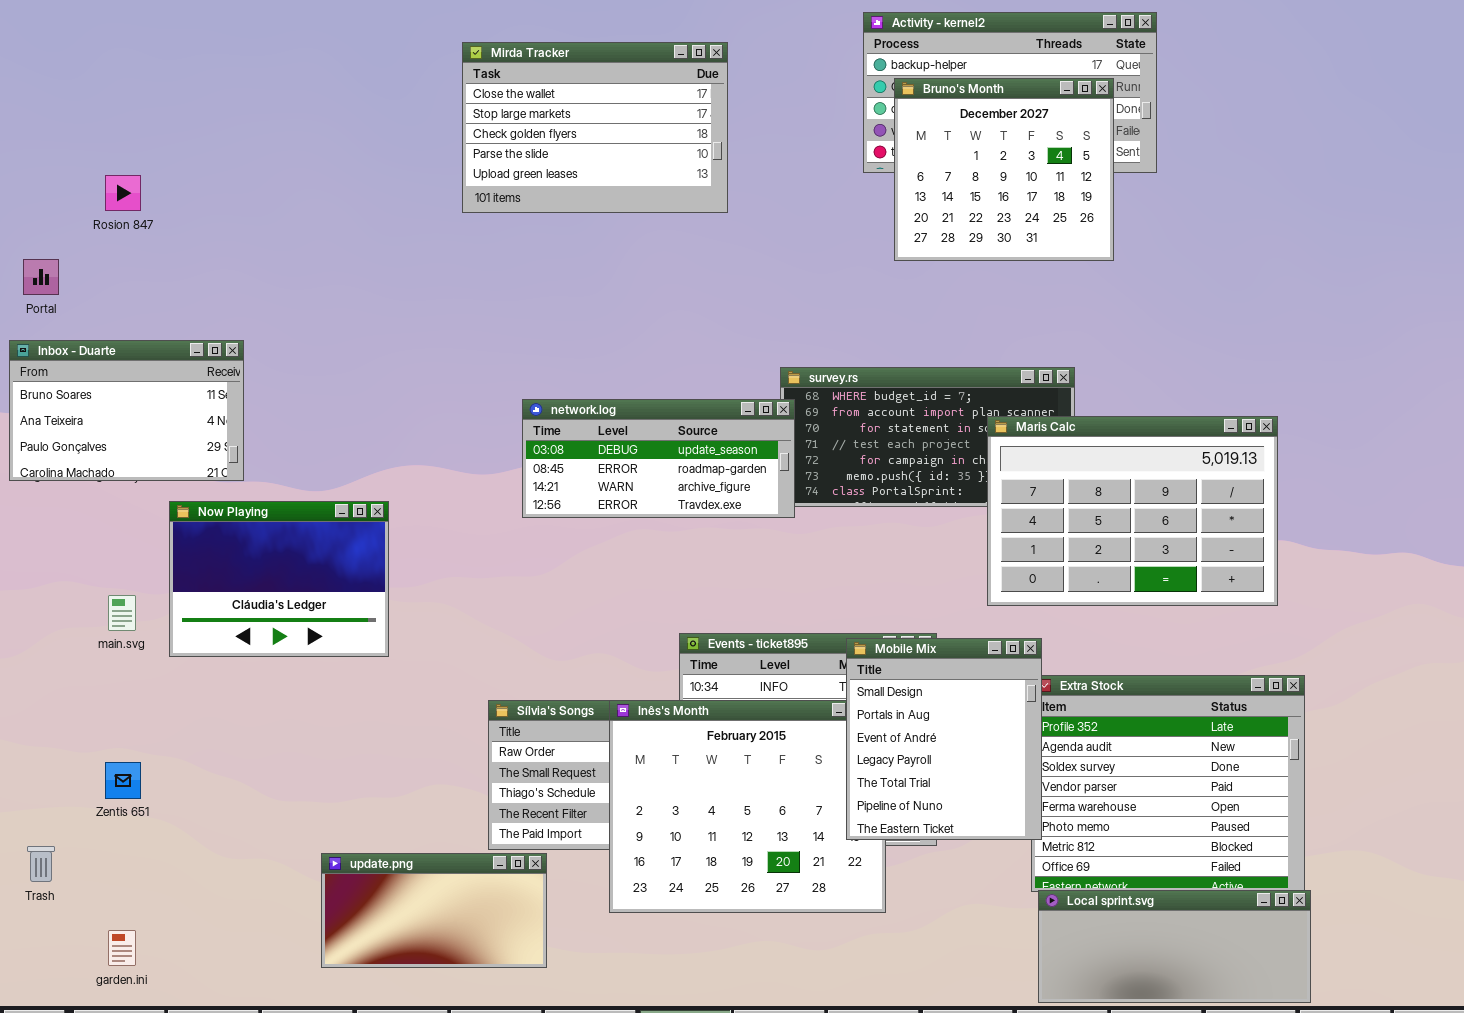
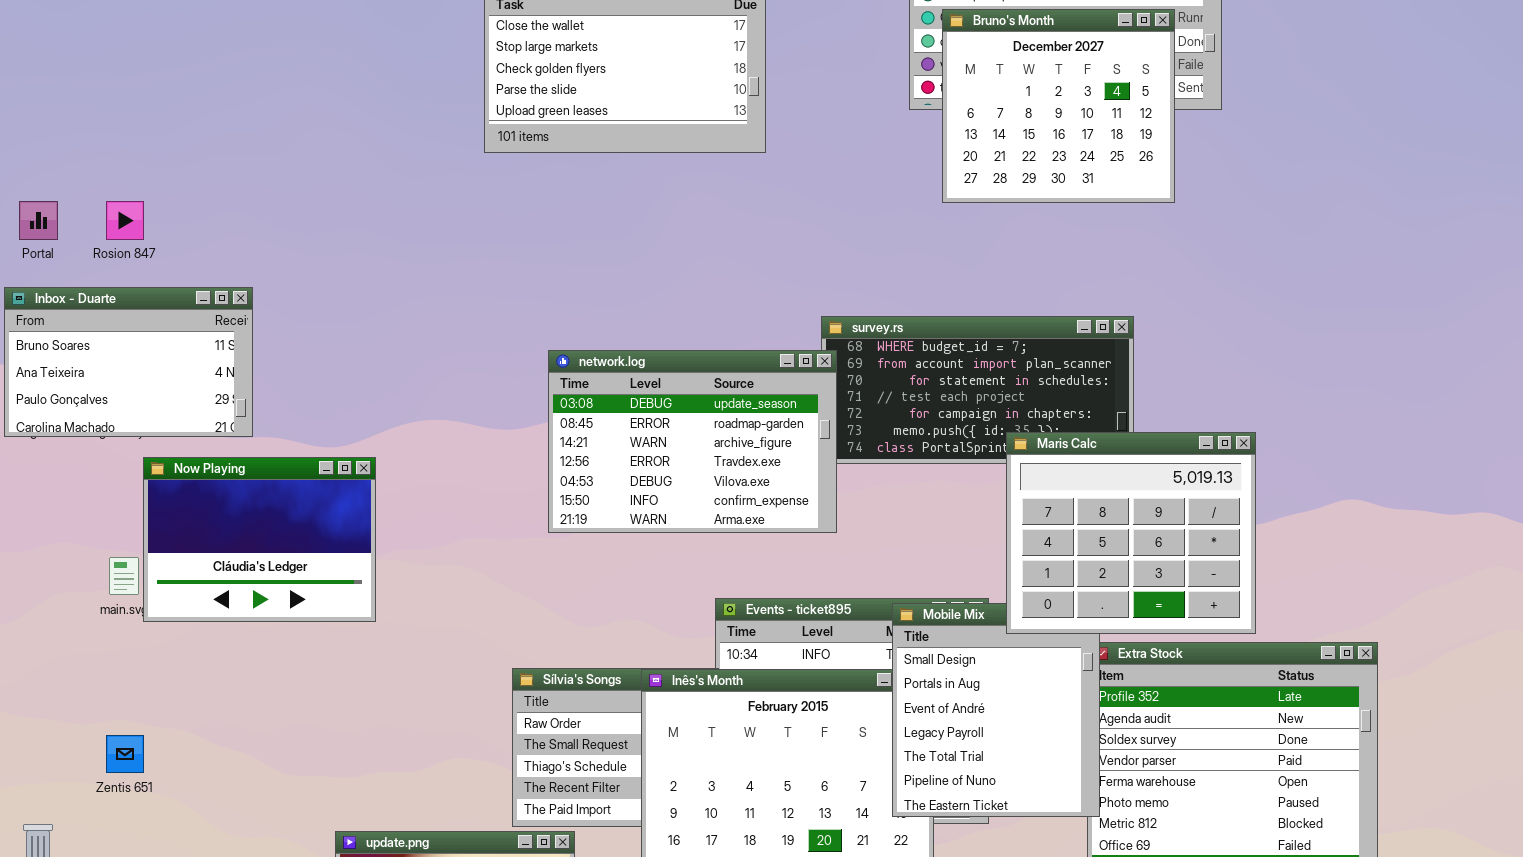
Rosion 847: [105,175,141,211] -> [106,201,144,240], moved
network.log: [522,399,795,518] -> [548,350,837,533], resized
Maris Calc: [987,416,1278,606] -> [1006,432,1256,634], moved, resized
Now Playing: [169,501,389,657] -> [143,457,376,622], moved

